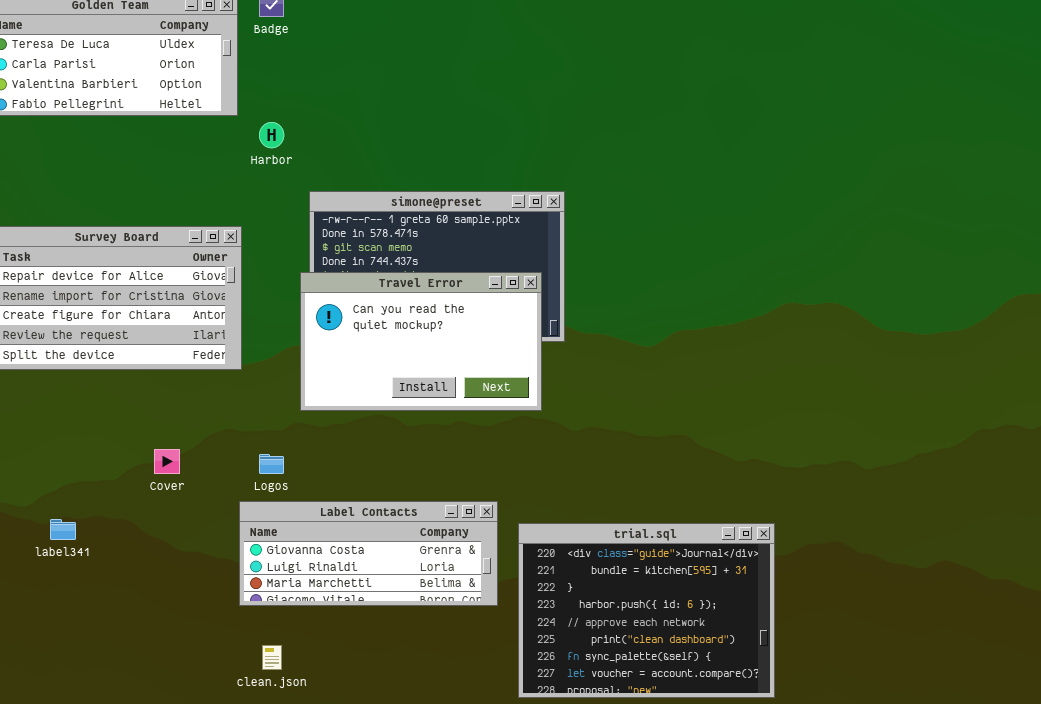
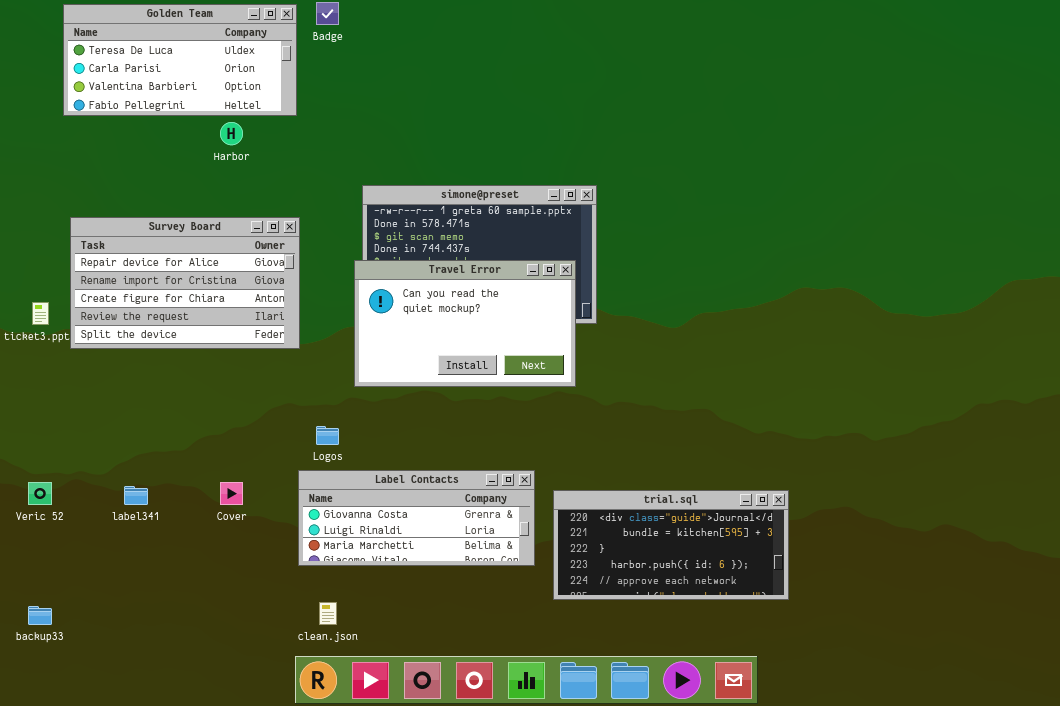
Harbor: [259,122,284,148] -> [220,122,243,145], moved
Cover: [154,449,180,474] -> [220,482,243,505], moved
trial.sql: [518,523,775,698] -> [553,490,789,600], resized

